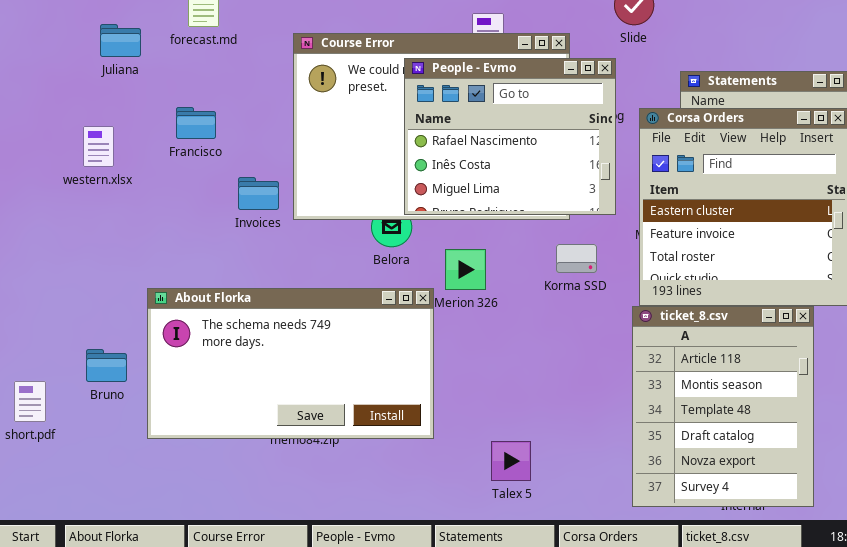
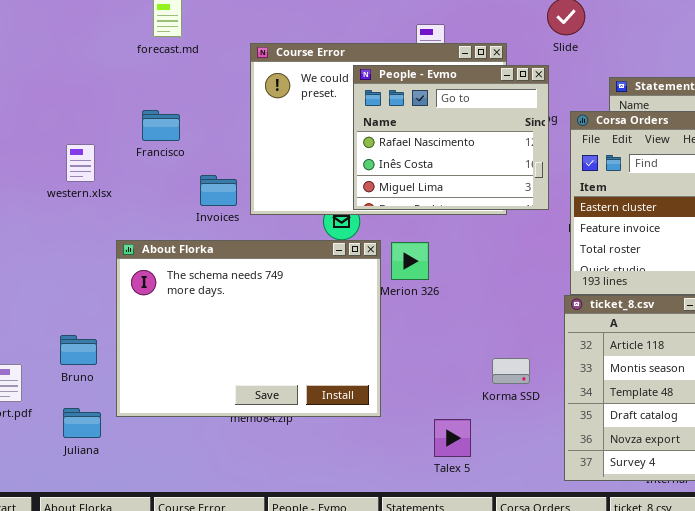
Juliana: [100,24,141,57] -> [63,408,101,438], moved
western.xlsx: [83,126,114,167] -> [66,144,95,182], moved
Korma SSD: [556,244,597,273] -> [492,358,530,384], moved
About Florka: [147,288,434,439] -> [116,240,381,417], resized

